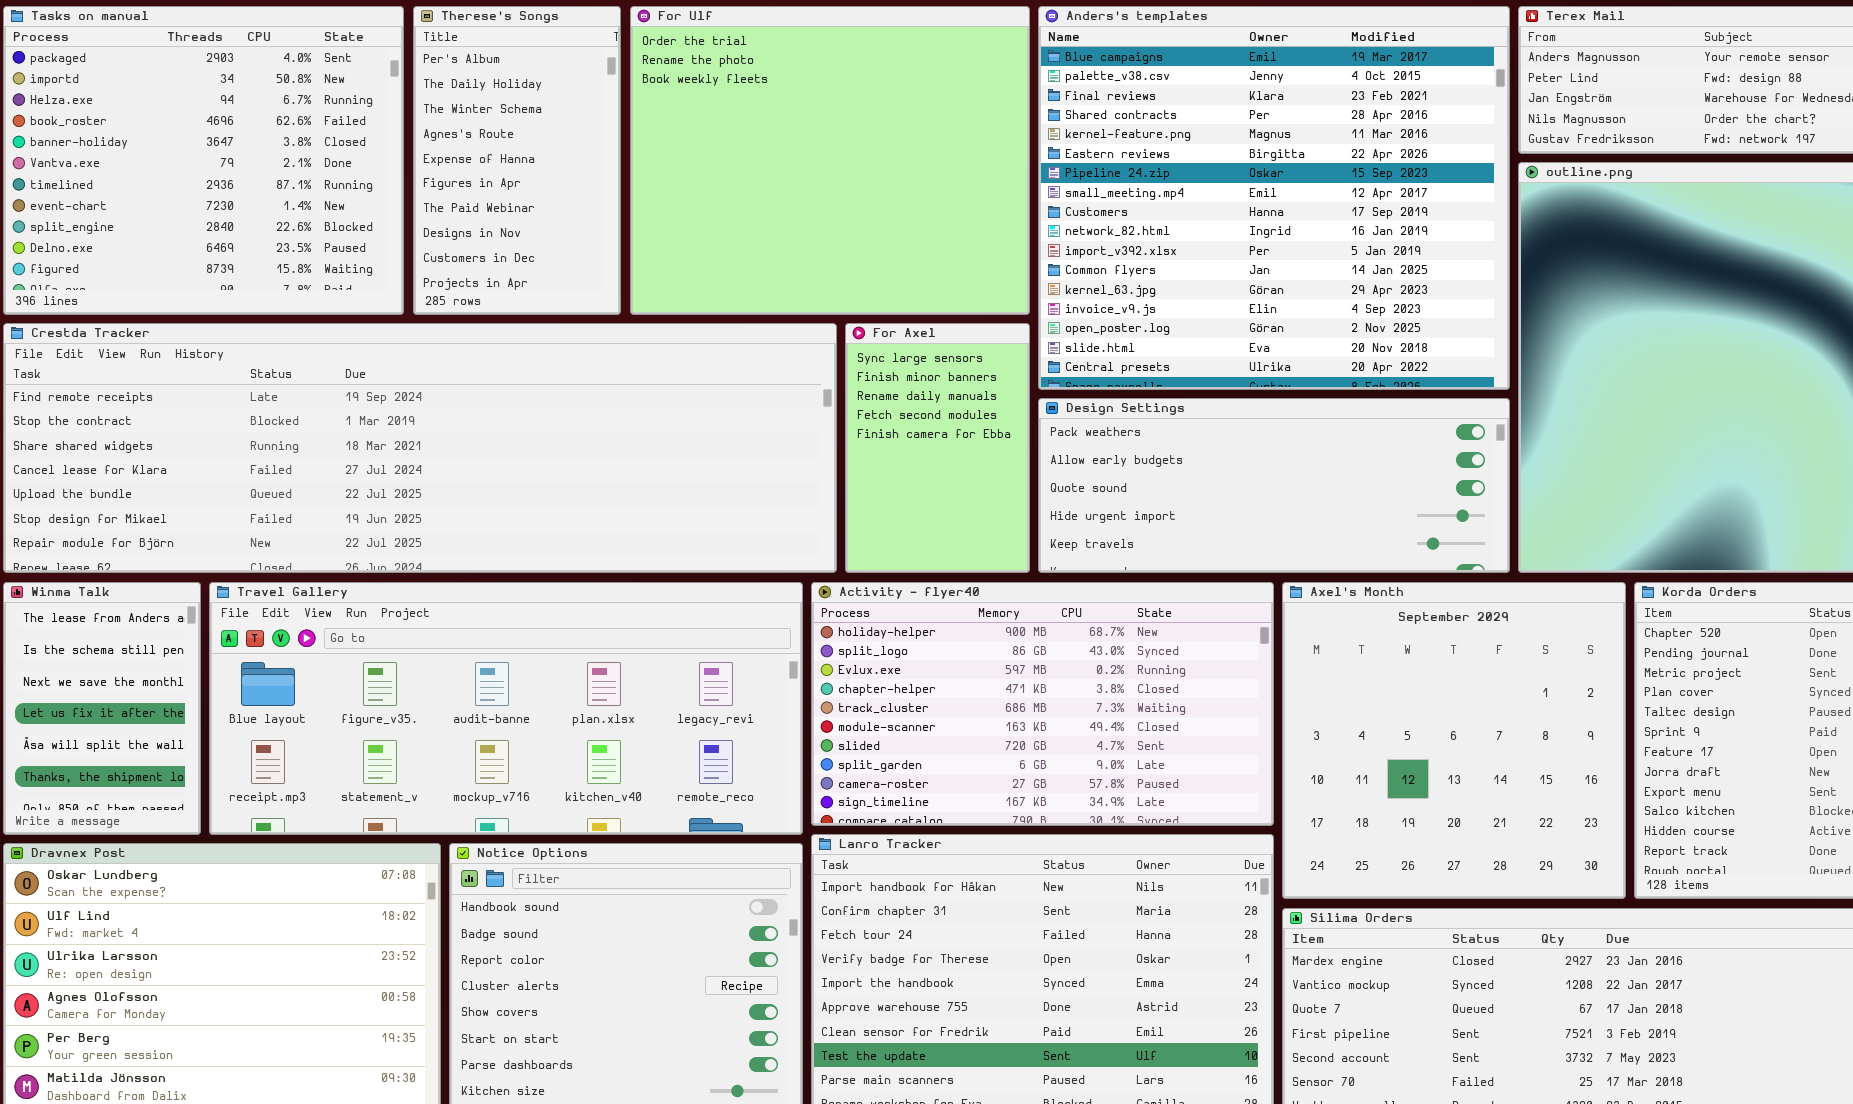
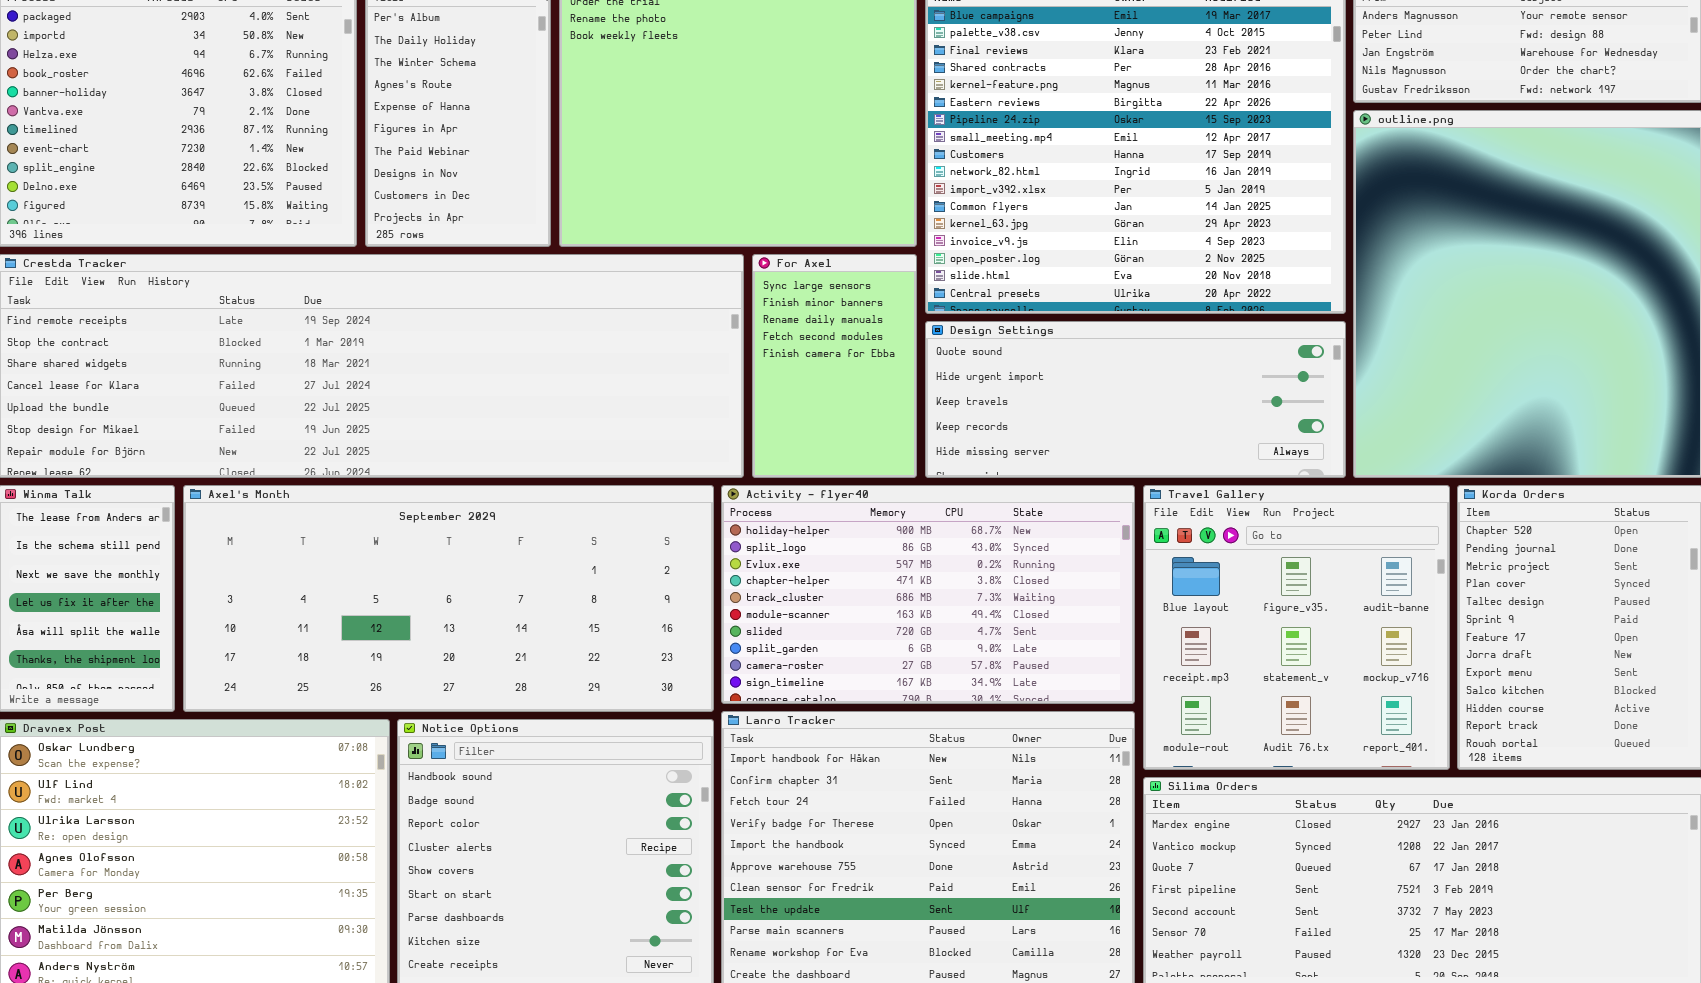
Design Settings: [1038,398,1510,573] -> [925,321,1346,478], scrolled down 2 rows
Travel Gallery: [209,582,803,835] -> [1143,485,1450,770], moved, resized
Axel's Month: [1282,582,1626,899] -> [183,485,714,712], moved, resized

